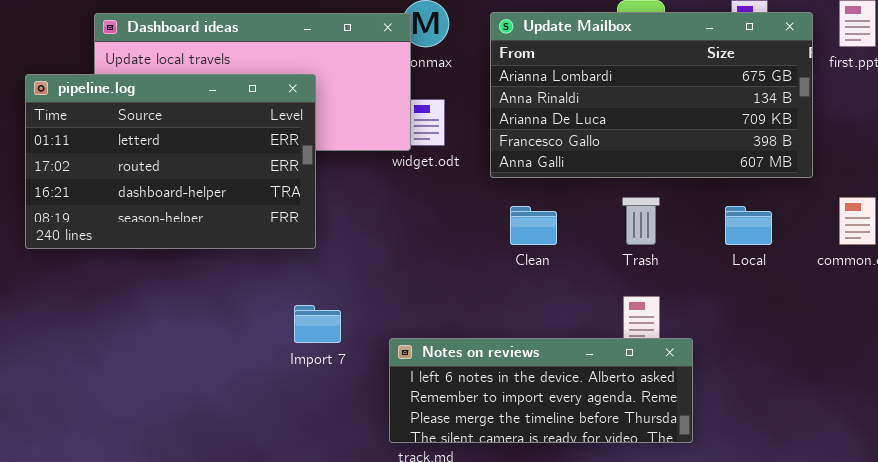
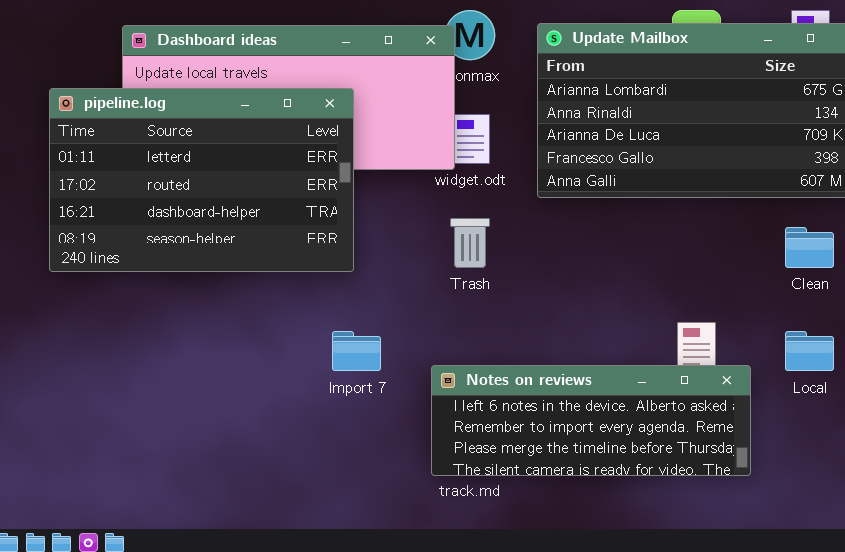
Trash: [622,197,660,245] -> [450,218,490,268], moved
Clean: [510,206,557,245] -> [785,227,834,268], moved
Local: [725,206,772,245] -> [785,331,834,371], moved

